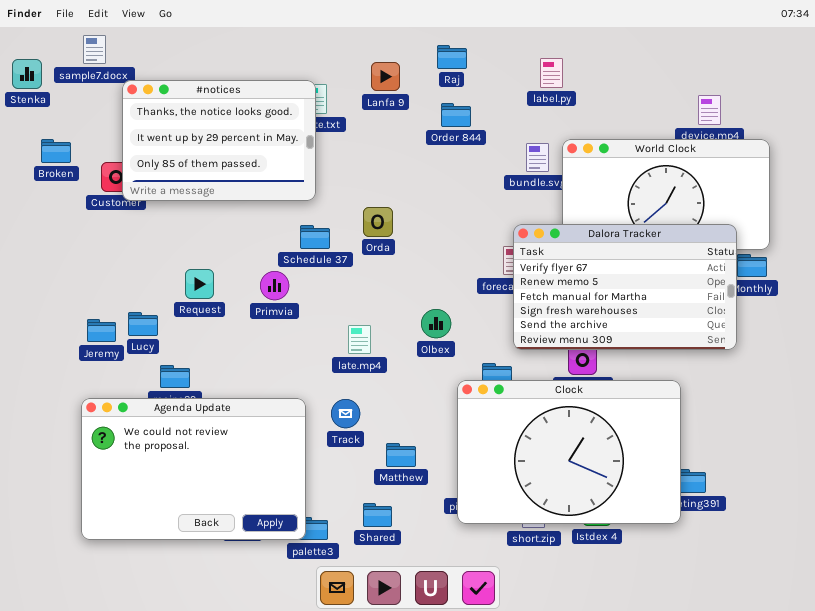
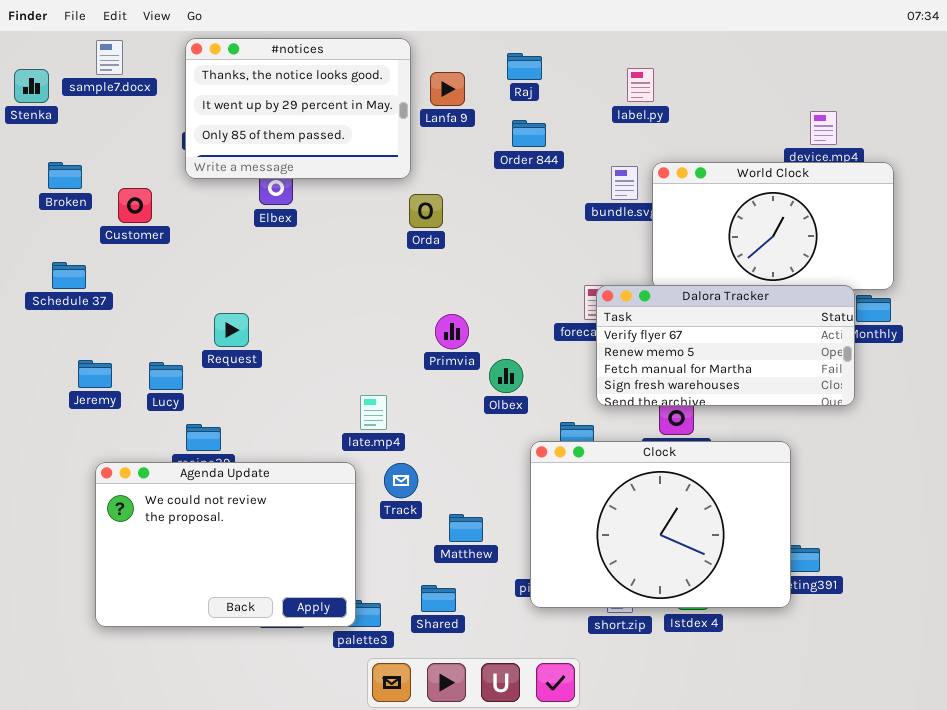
#notices: [122,80,316,201] -> [185,38,411,179], moved
Orda: [363,207,393,237] -> [409,194,443,228], moved
Dalora Tracker: [513,224,737,350] -> [596,285,855,406], resized
Schedule 37: [300,225,330,249] -> [52,262,86,289], moved
Primvia: [260,271,289,300] -> [435,314,469,349], moved
Jeremy: [87,319,116,342] -> [78,360,112,388], moved
late.mp4: [348,325,371,354] -> [360,395,387,430], moved

